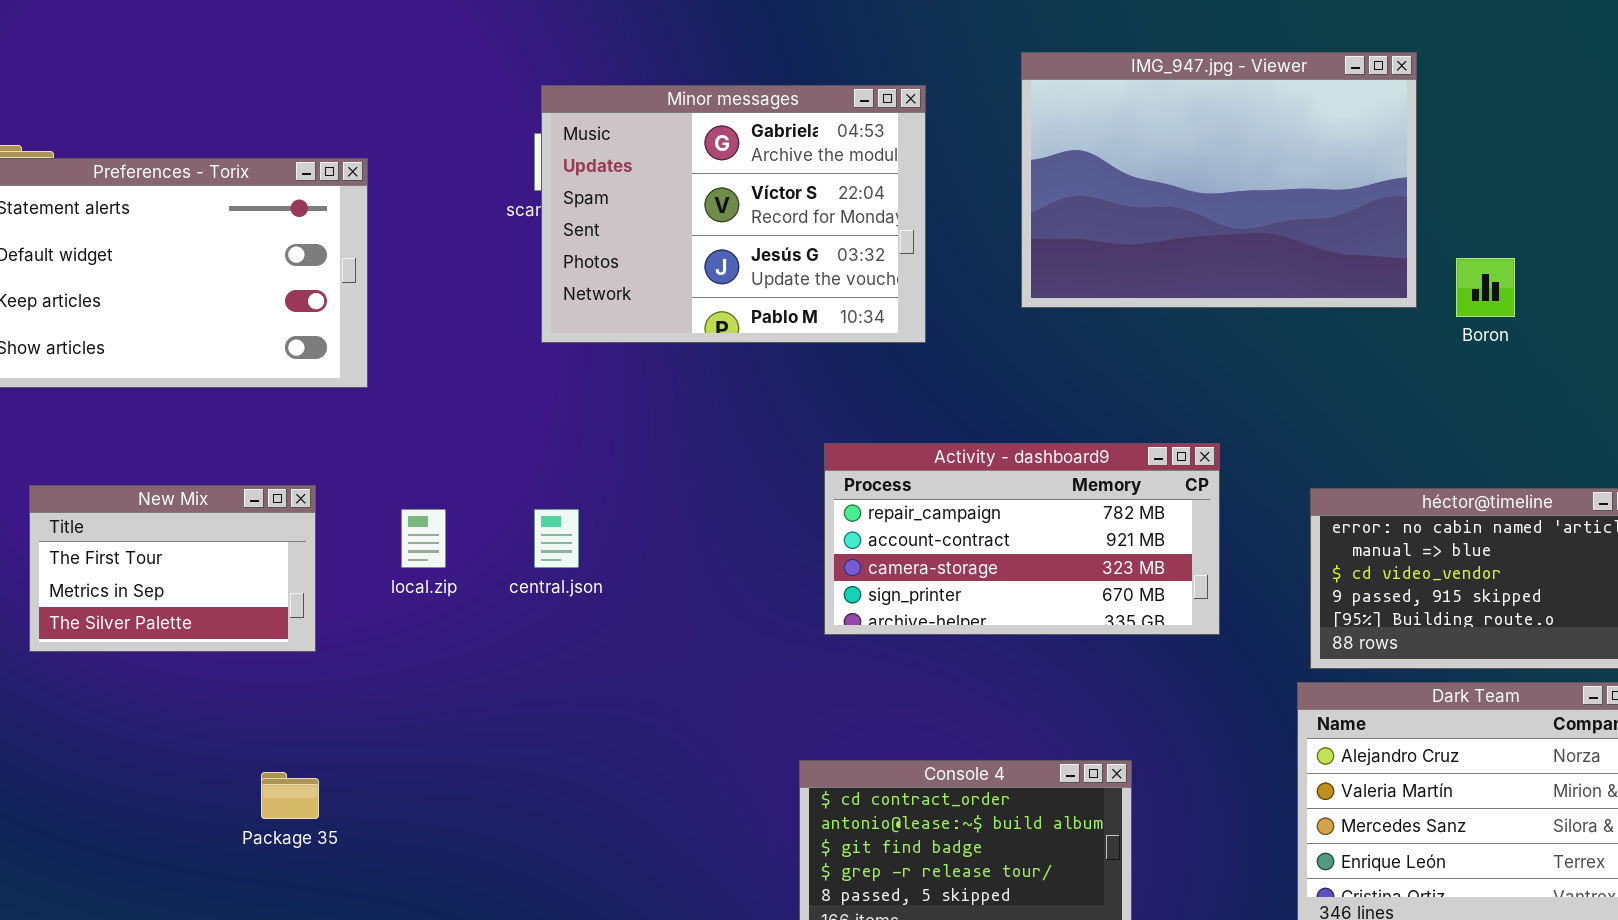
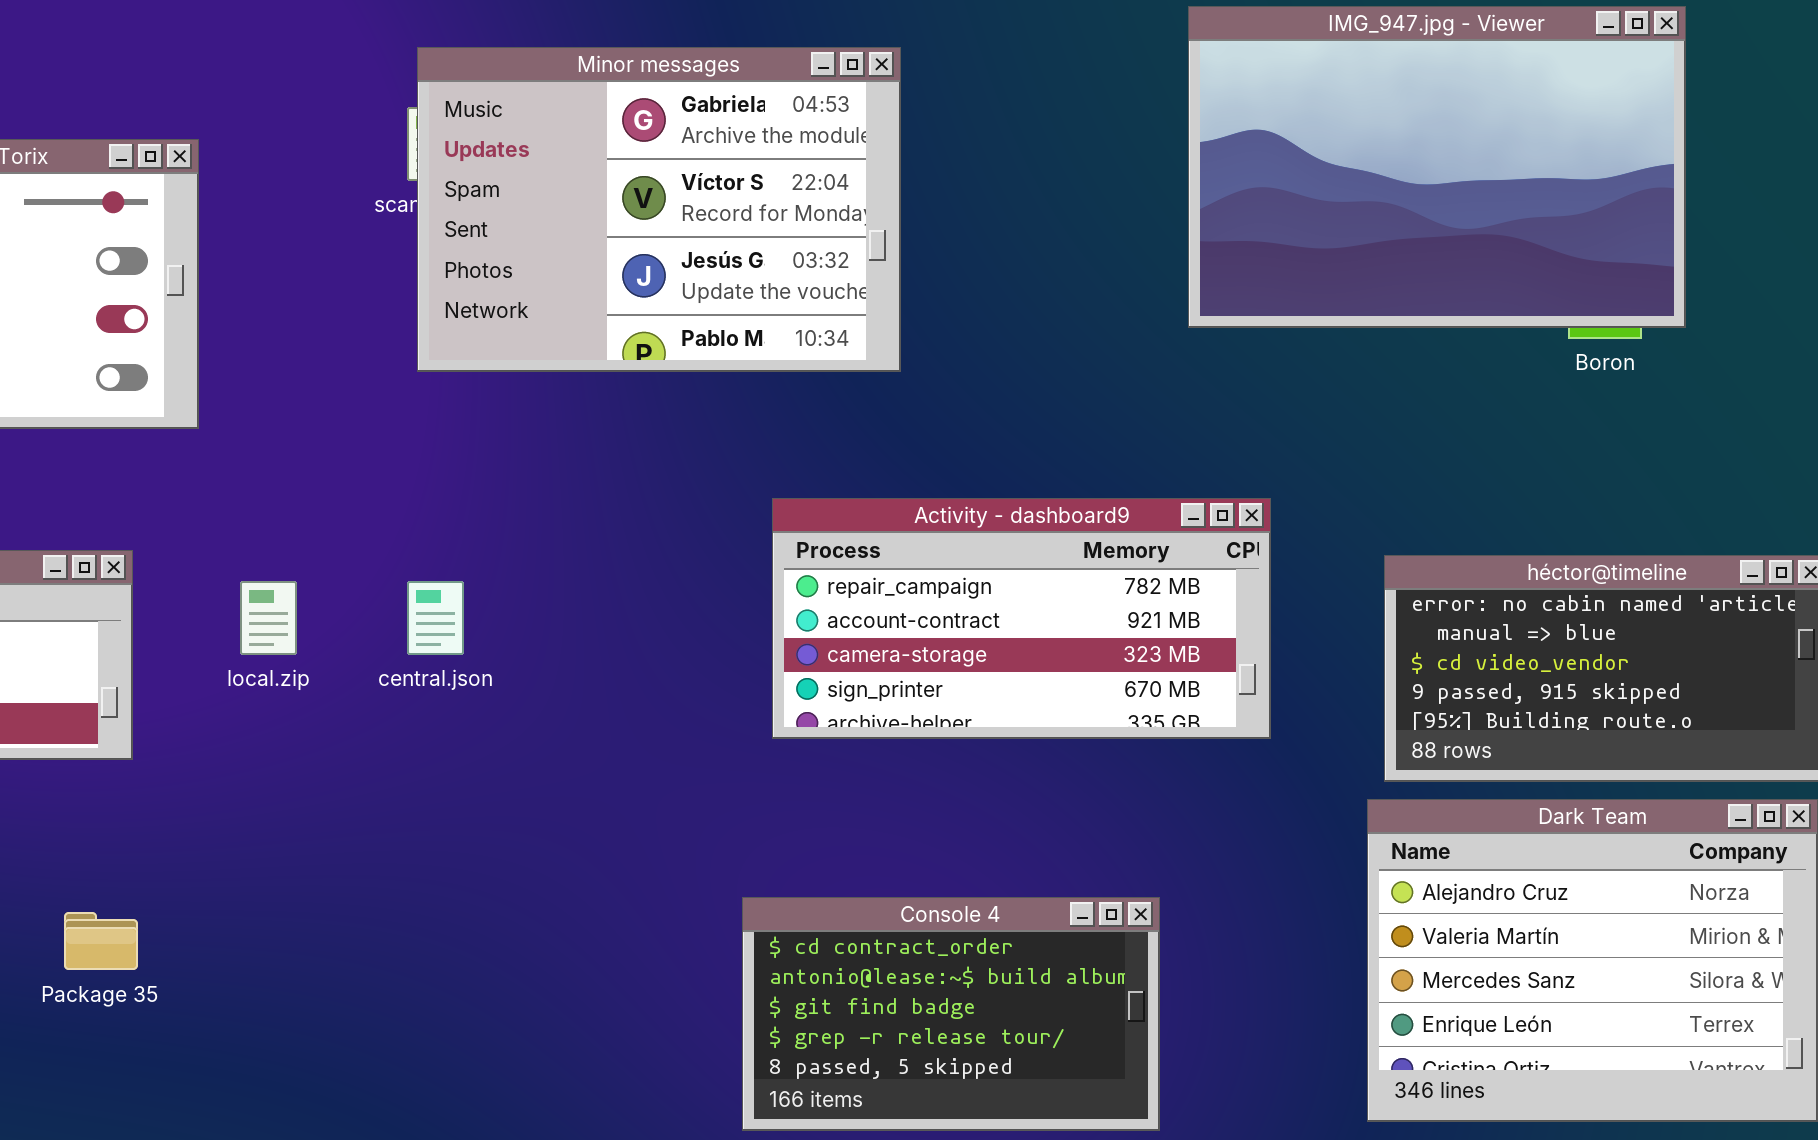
IMG_947.jpg - Viewer: [1021,52,1417,308] -> [1188,6,1686,328], moved

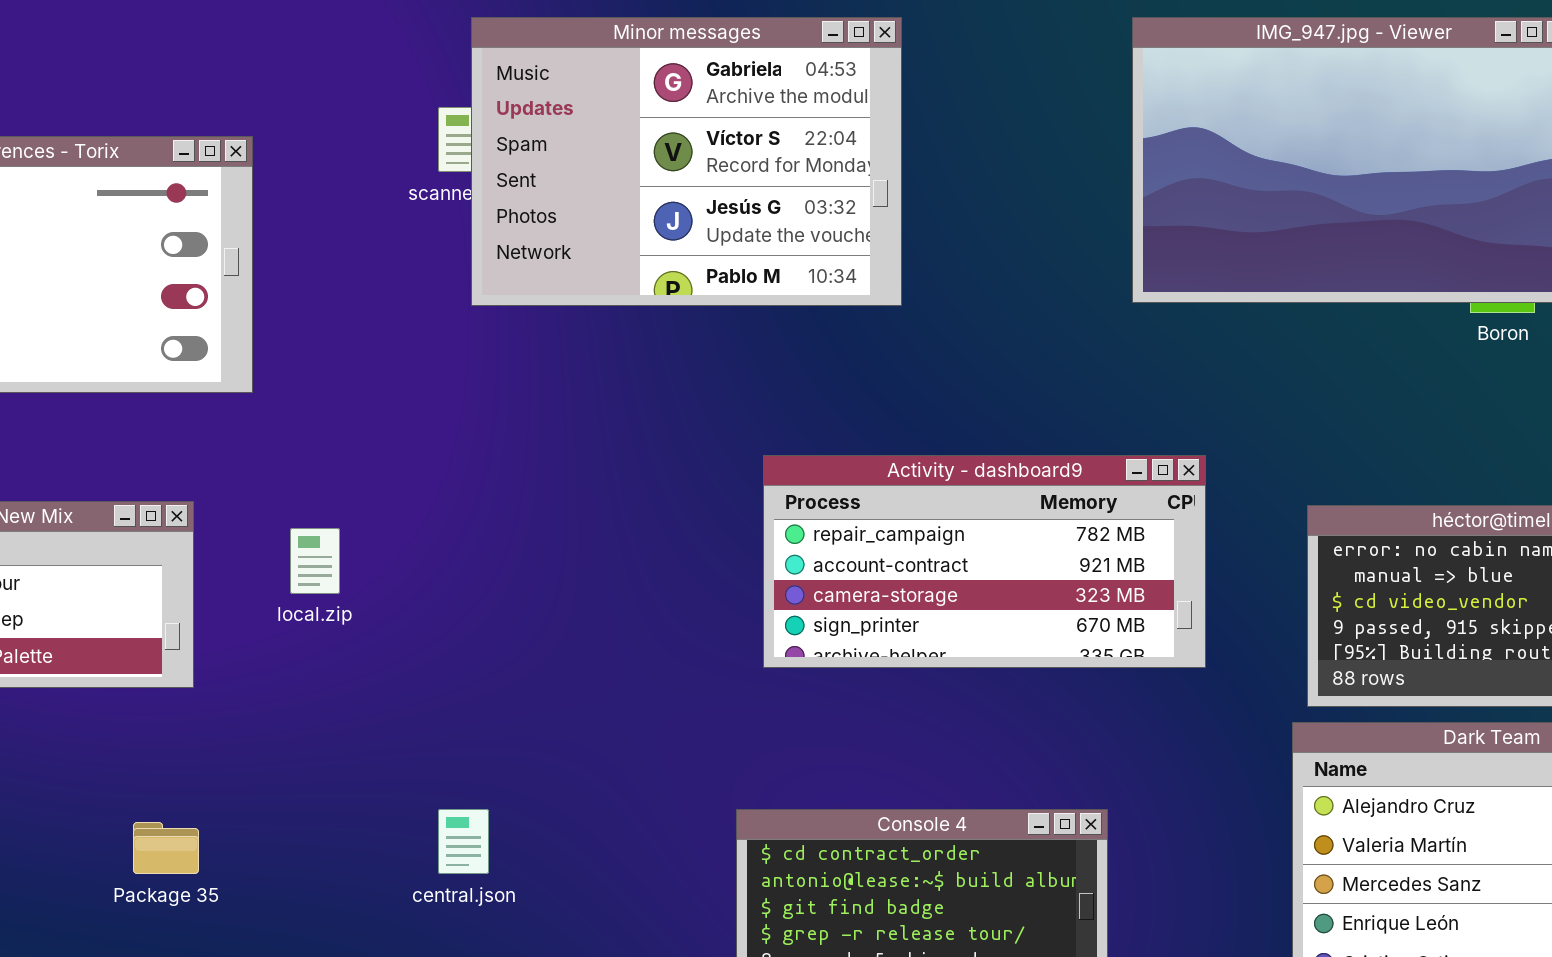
Minor messages: [417,47,901,372] -> [471,17,902,306], moved
central.json: [407,581,464,655] -> [438,809,489,874], moved

